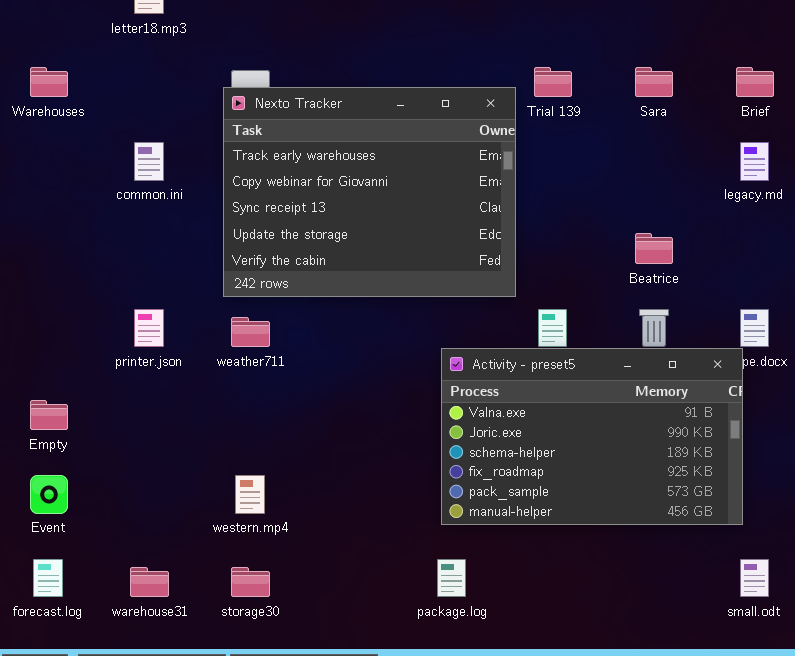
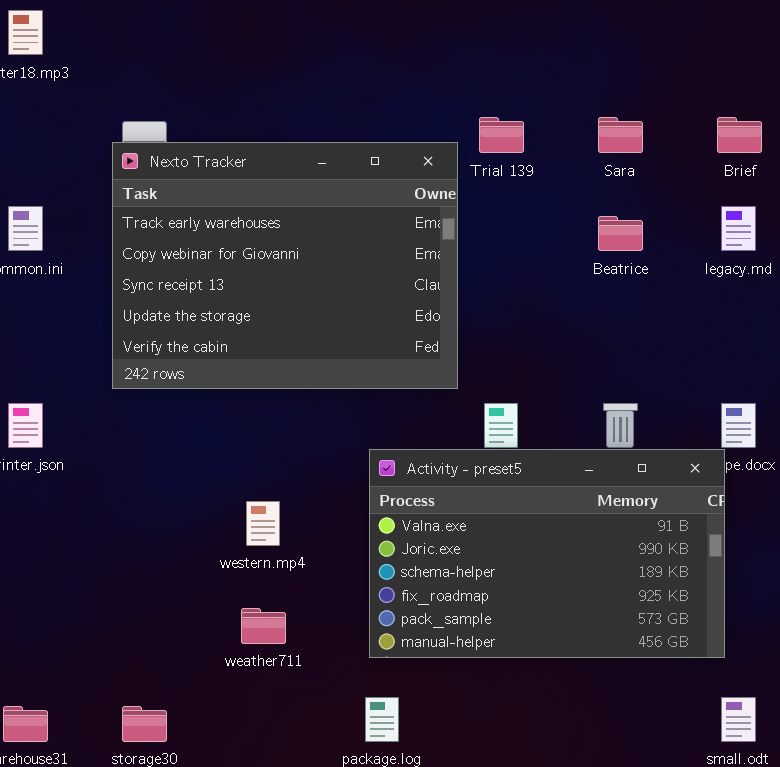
Beatrice: [635,233,673,264] -> [598,216,643,251], moved
weather711: [231,317,270,347] -> [241,608,286,644], moved
western.mp4: [235,475,265,514] -> [246,501,280,546], moved

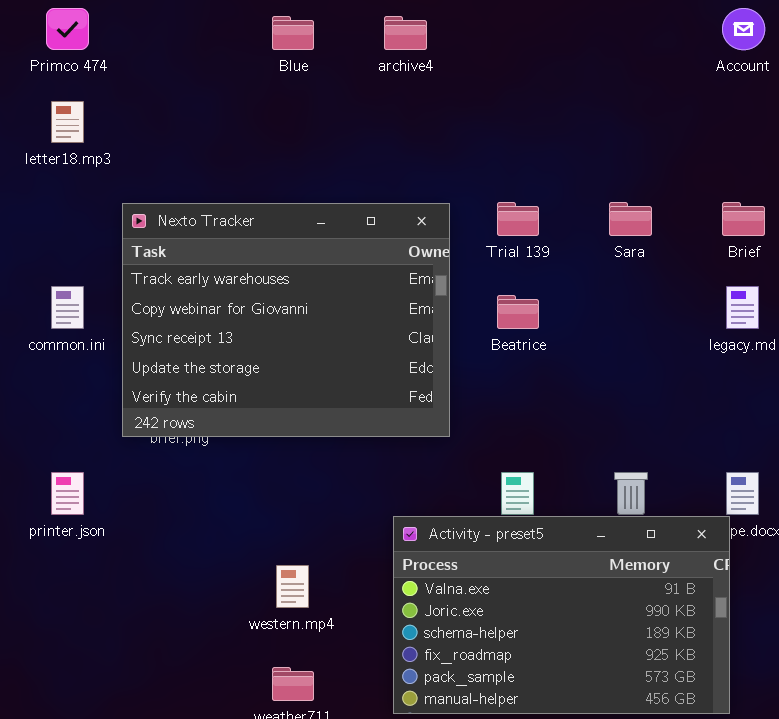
Nexto Tracker: [112,142,458,389] -> [122,203,450,437], moved
Beatrice: [598,216,643,251] -> [497,295,539,329], moved

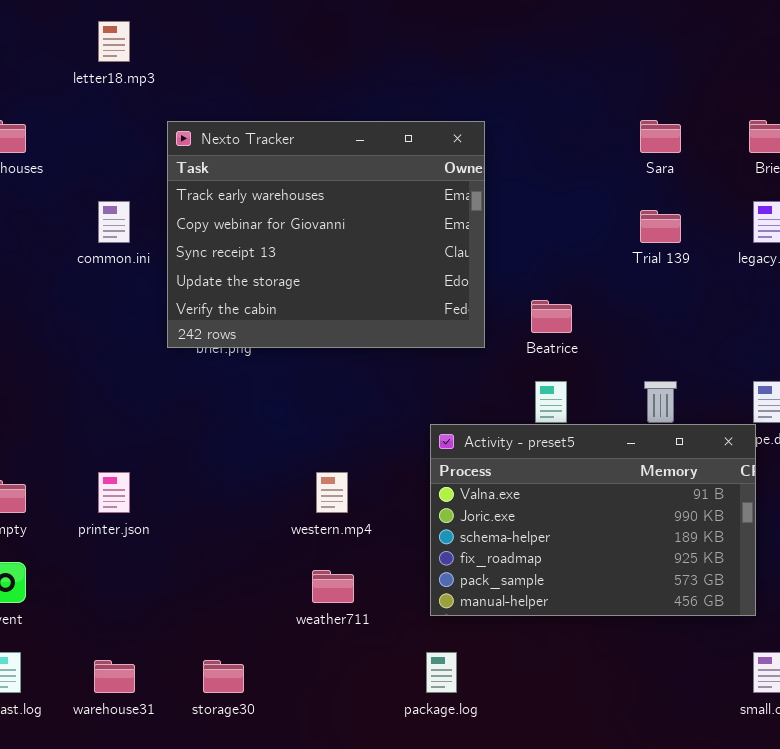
Trial 139: [497,202,539,236] -> [640,210,681,243], moved
Beatrice: [497,295,539,329] -> [531,300,572,333], moved
printer.json: [51,472,84,515] -> [98,472,130,513], moved

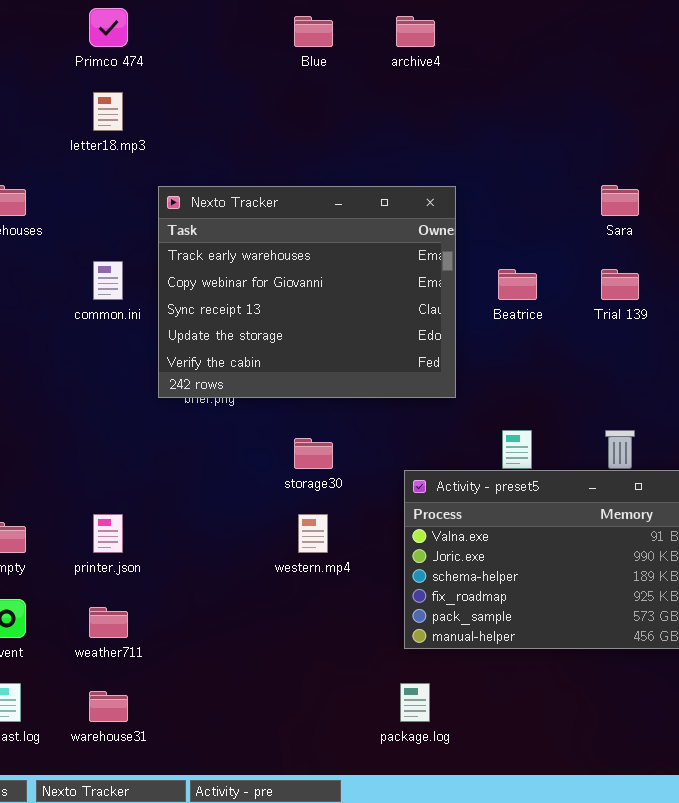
Beatrice: [531,300,572,333] -> [498,269,537,300], moved
weather711: [312,570,354,603] -> [89,607,128,638], moved
storage30: [203,660,244,693] -> [294,438,333,469], moved

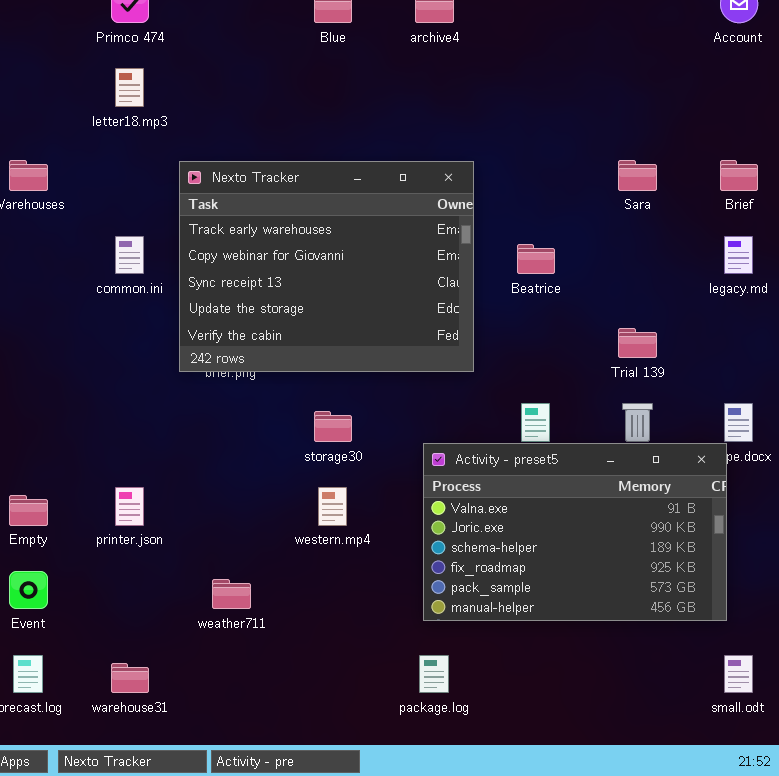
Trial 139: [601,269,639,300] -> [618,328,657,358], moved
weather711: [89,607,128,638] -> [212,579,251,609], moved

